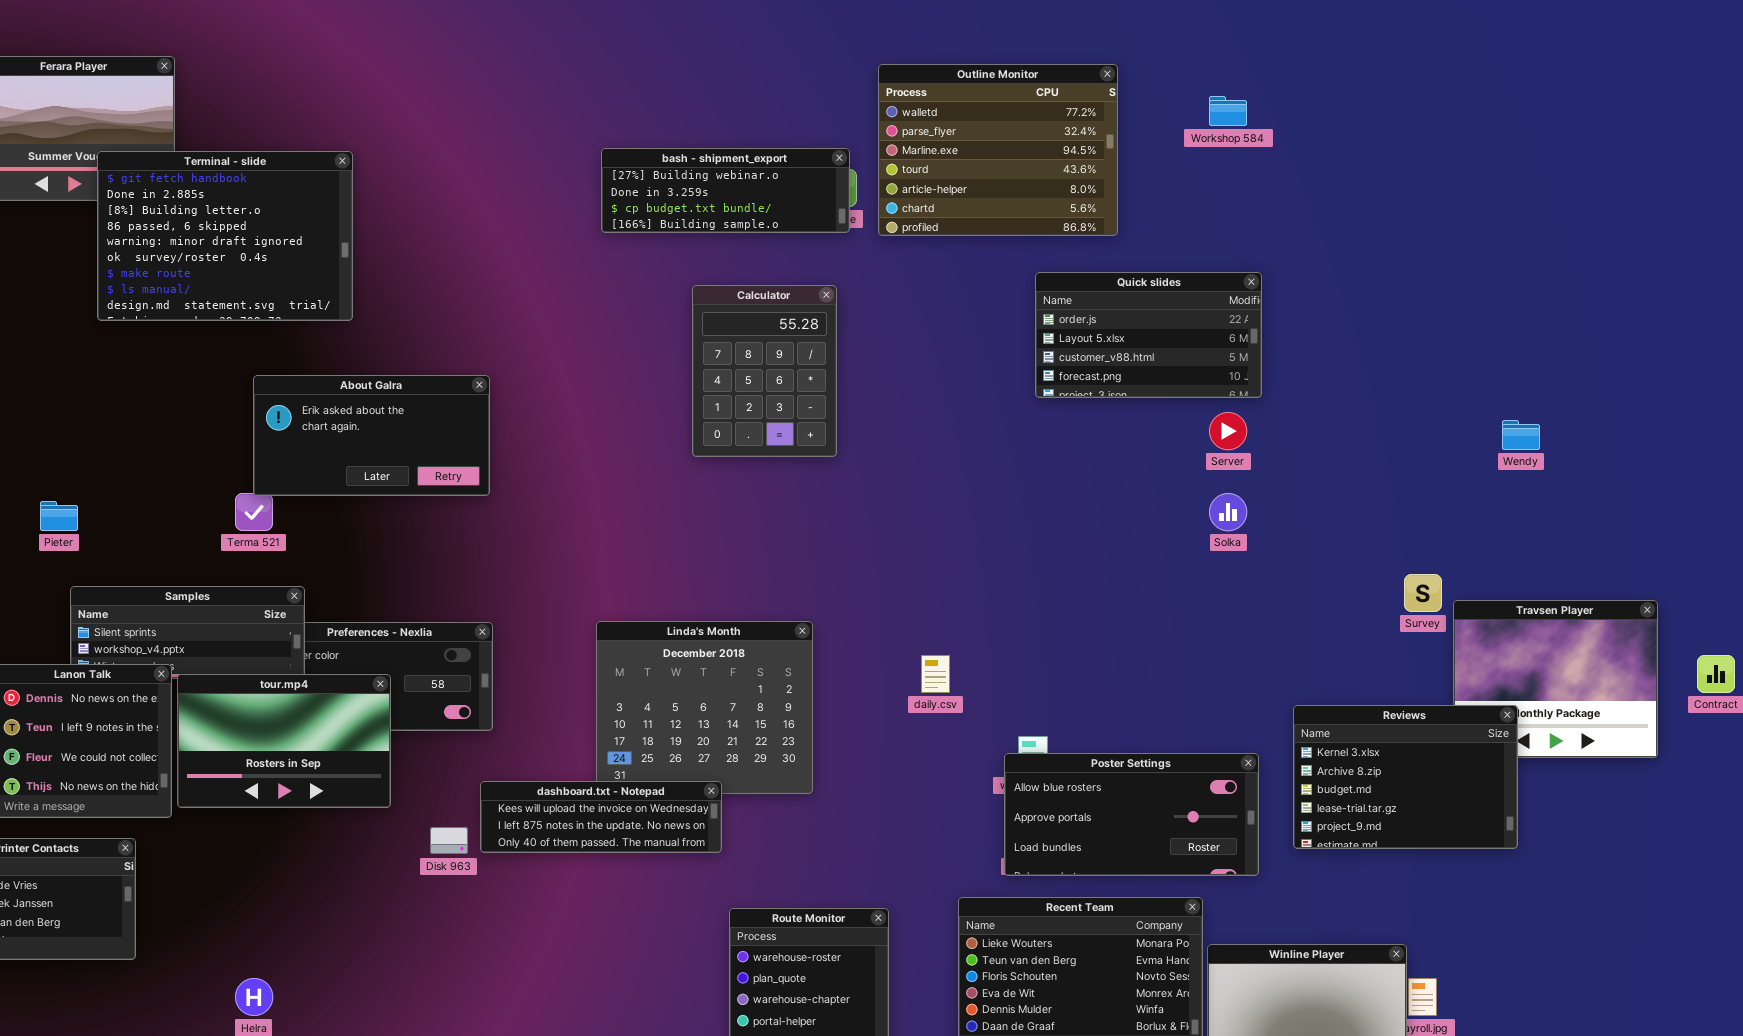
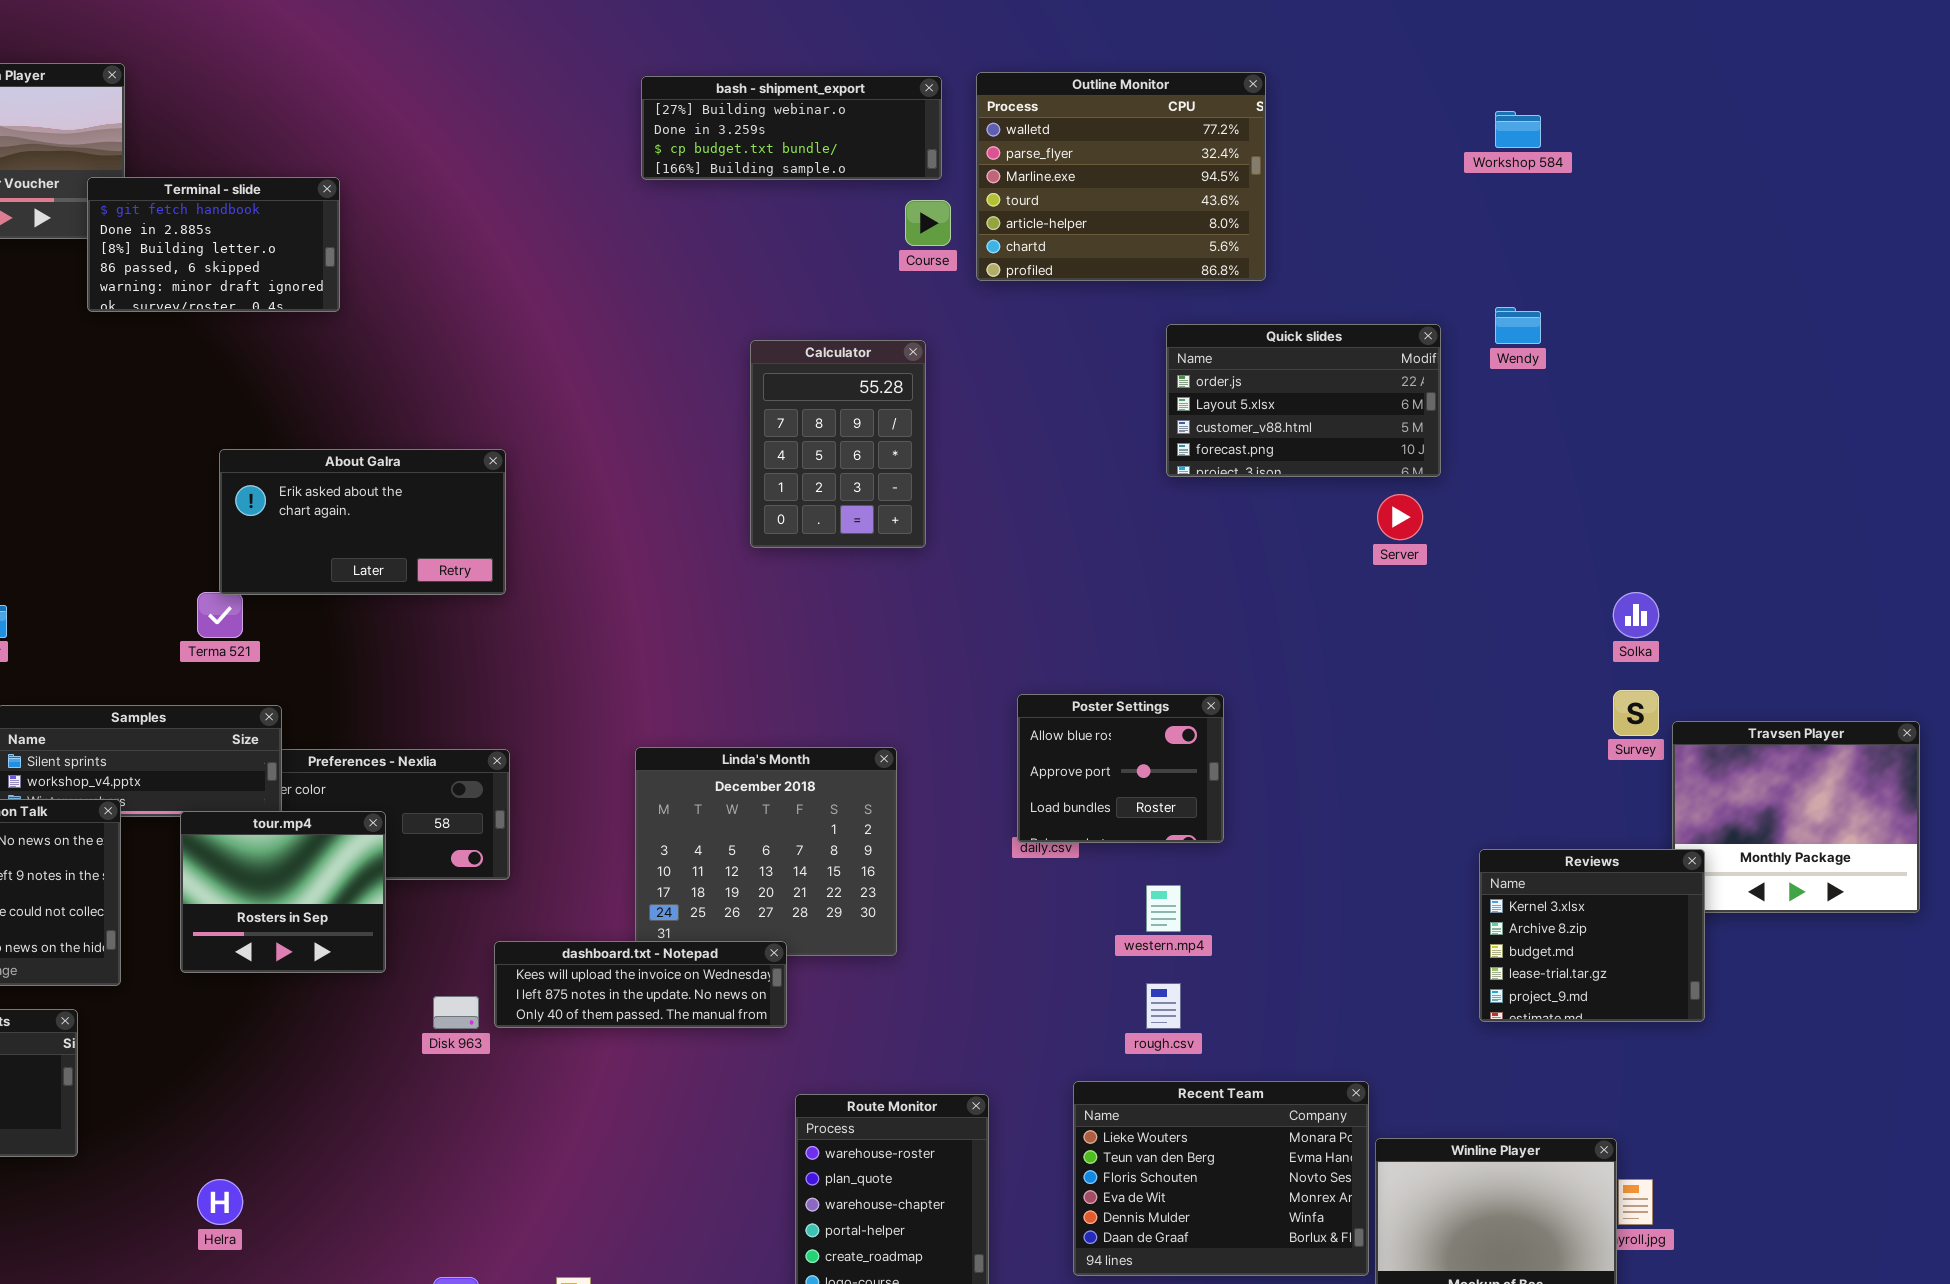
Workshop 584: [1209,96,1247,126] -> [1495,111,1541,148], moved
bash - shipment_export: [601,148,850,233] -> [641,76,942,180], moved
Terminal - slide: [97,151,353,321] -> [87,177,340,312], resized
Wendy: [1502,420,1540,450] -> [1495,307,1541,344], moved
Solka: [1209,493,1247,531] -> [1613,592,1659,638], moved
tour.mp4: [177,674,391,808] -> [180,811,386,973], resized
Reviews: [1293,705,1518,849] -> [1479,849,1705,1022], resized
Poster Settings: [1004,753,1259,876] -> [1017,694,1224,843], moved, resized

